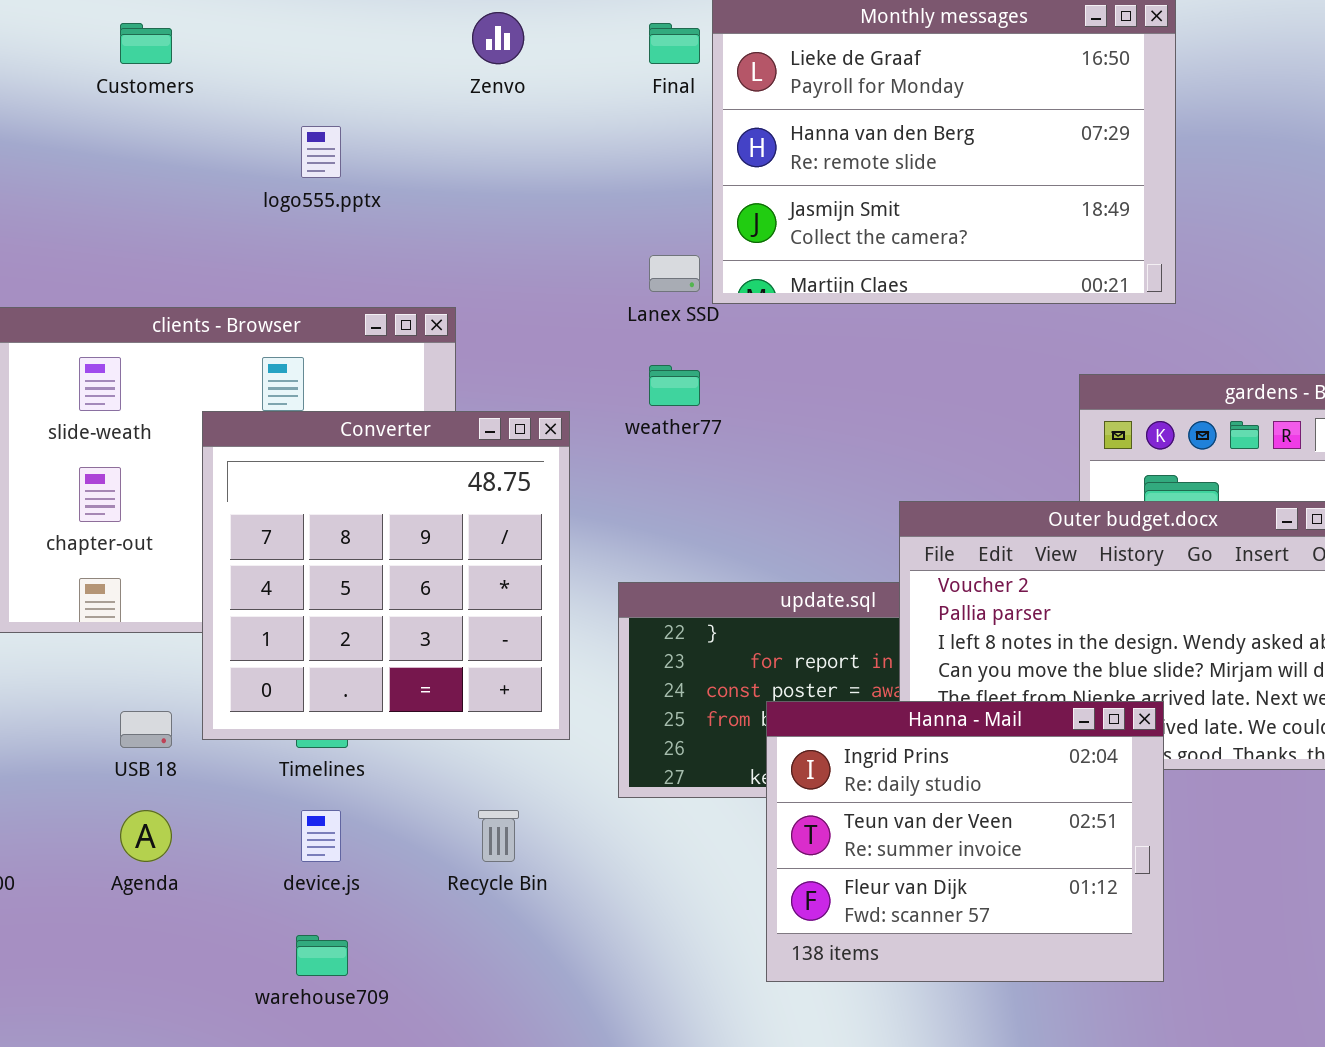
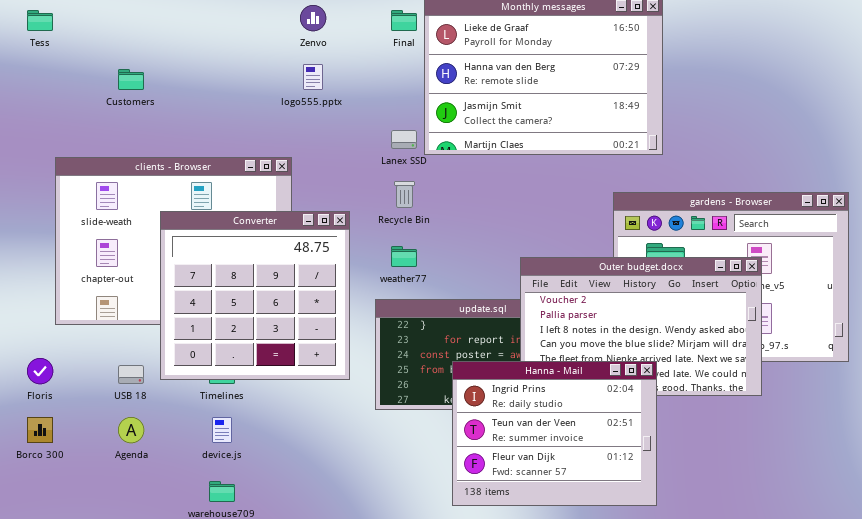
Customers: [120,23,172,64] -> [118,69,144,90], moved
logo555.pptx: [301,126,341,178] -> [303,64,323,90], moved
weather77: [649,365,700,406] -> [391,246,417,267], moved
Recycle Bin: [478,810,519,862] -> [394,181,415,208], moved

